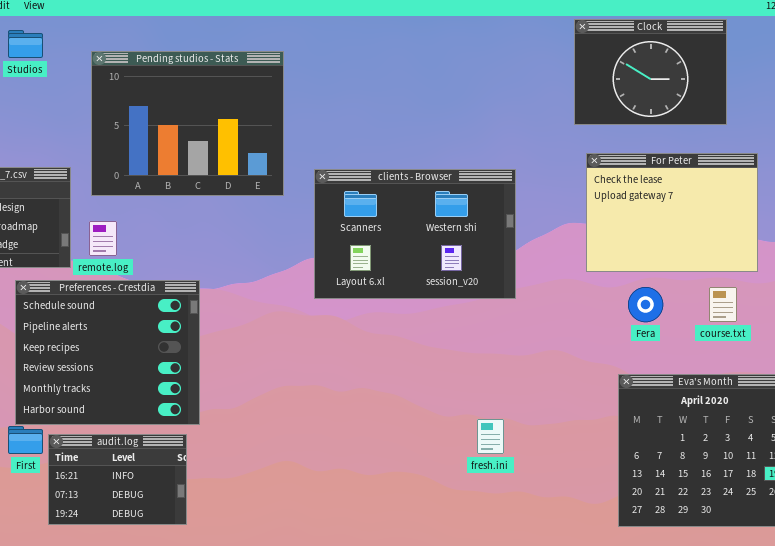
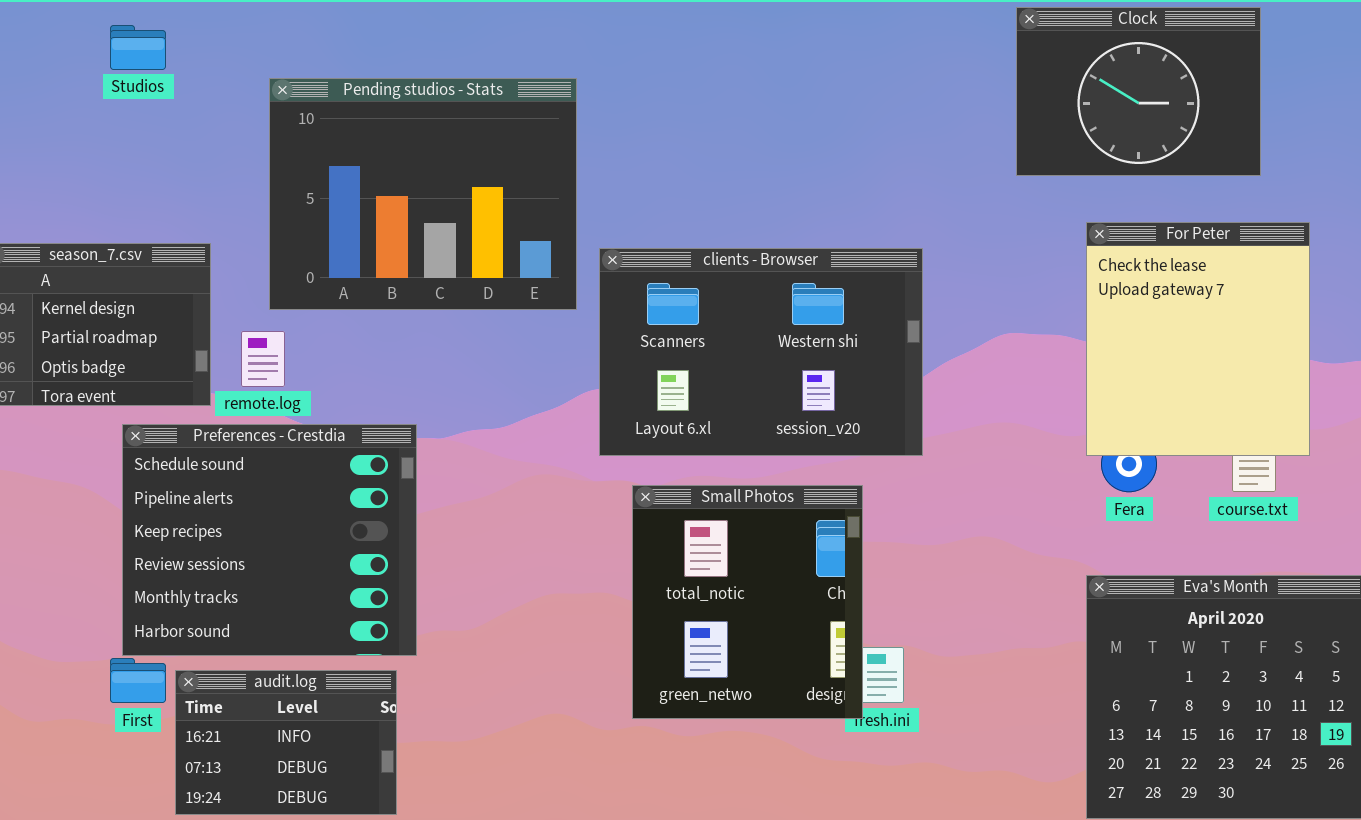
Pending studios - Stats: [91,51,284,196] -> [269,78,577,310], moved
For Peter: [586,153,758,272] -> [1086,222,1310,456], resized
Small Photos: none -> [632,485,863,719], opened

